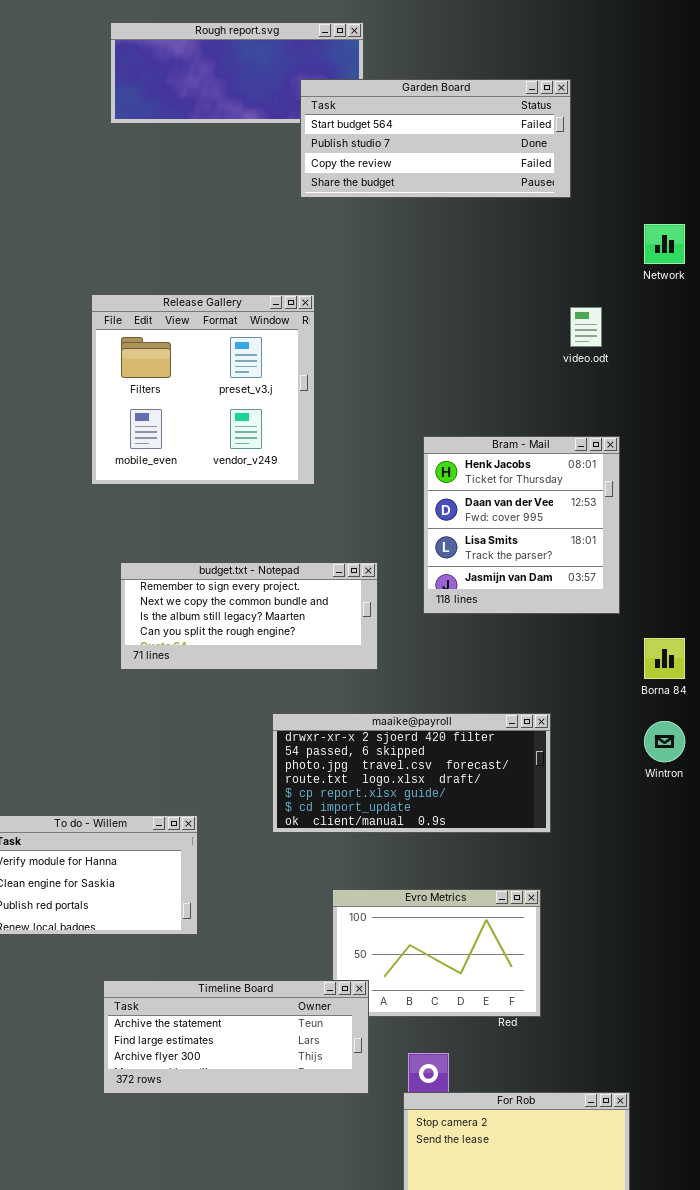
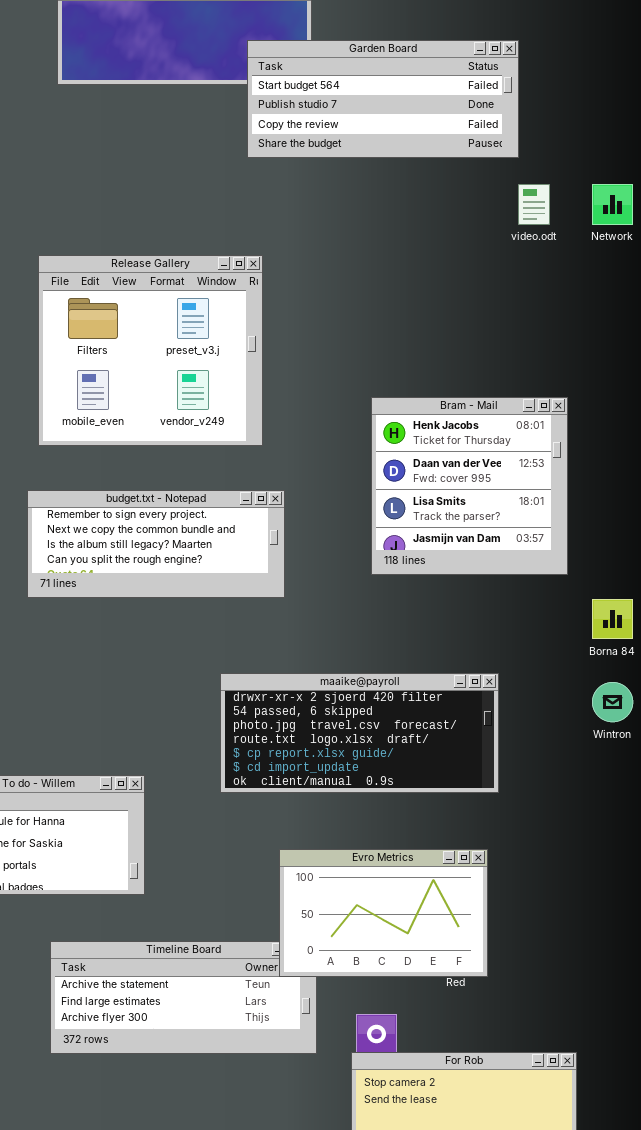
video.odt: [570,307,602,347] -> [518,184,550,225], moved
budget.txt - Notepad: [120,562,378,670] -> [27,490,285,598], moved
Evro Metrics: [332,889,541,1017] -> [279,849,488,977], raised

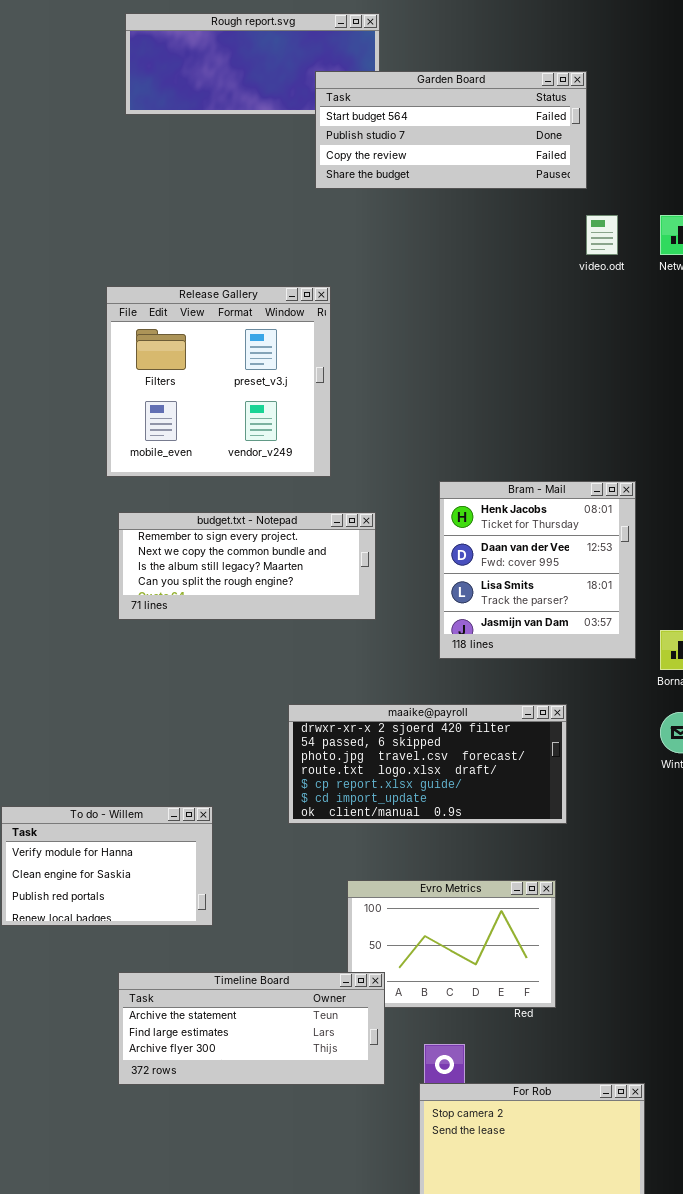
Bram - Mail: [371,397,568,575] -> [439,481,636,659], moved
budget.txt - Notepad: [27,490,285,598] -> [118,512,376,620], moved
Timeline Board: [50,941,317,1054] -> [118,972,385,1085], raised

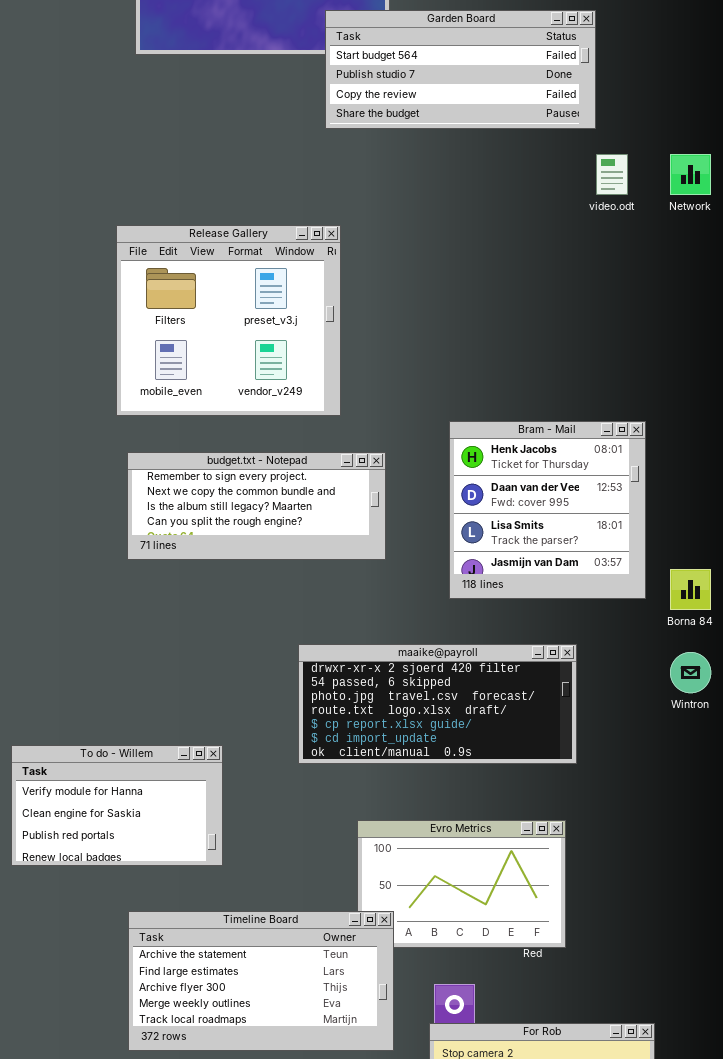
Timeline Board: [118,972,385,1085] -> [128,911,394,1051], resized

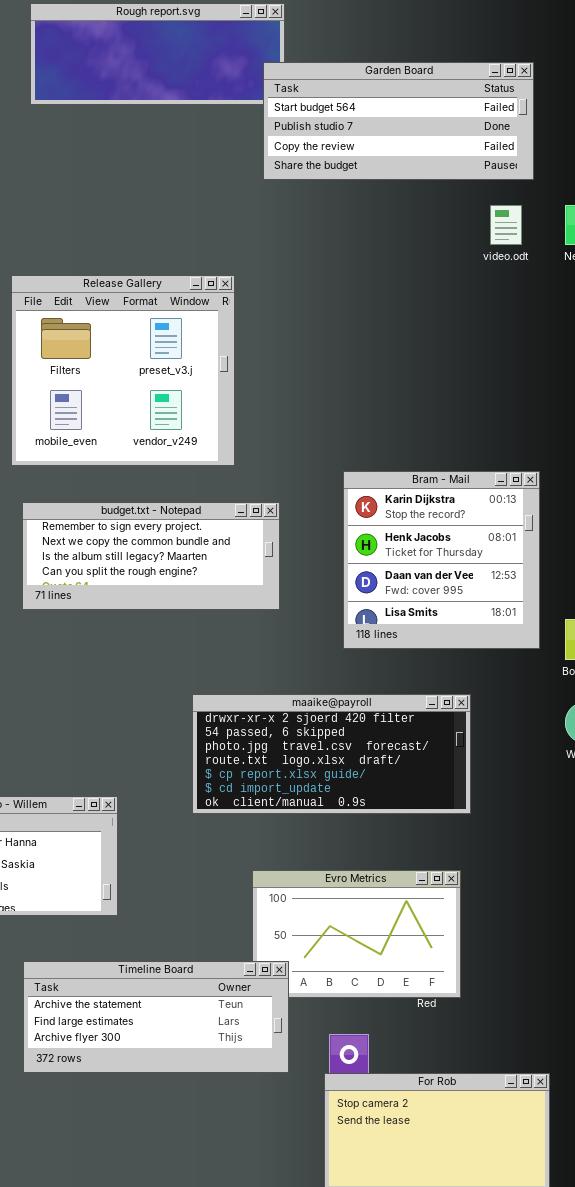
Garden Board: [325,10,596,129] -> [263,62,534,180], moved
Bram - Mail: [449,421,646,599] -> [343,471,540,649], scrolled up 1 row
Timeline Board: [128,911,394,1051] -> [23,961,289,1073], resized

